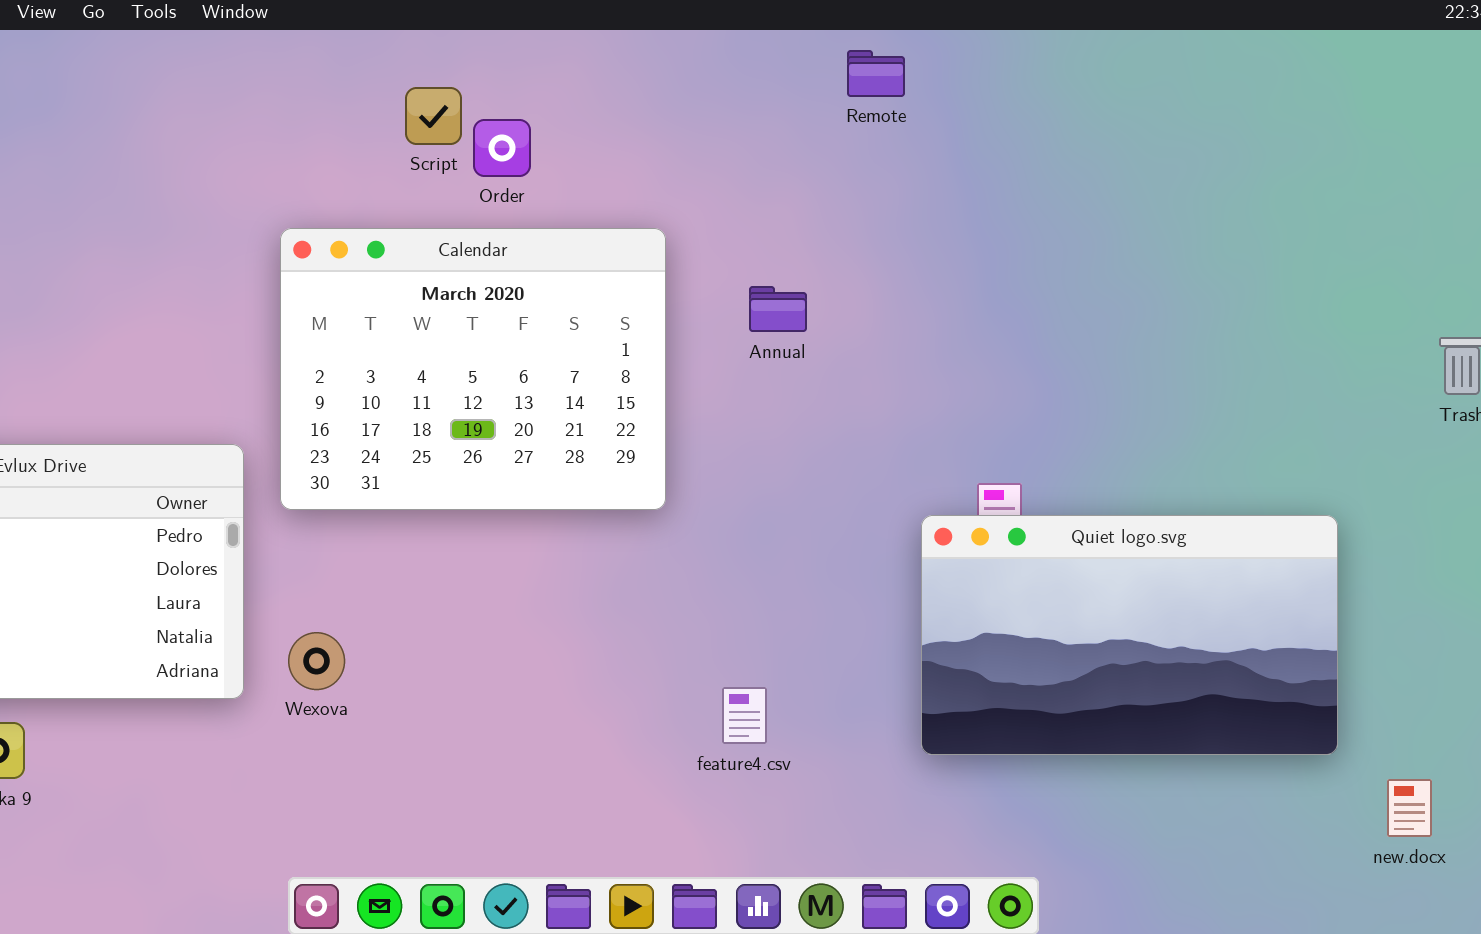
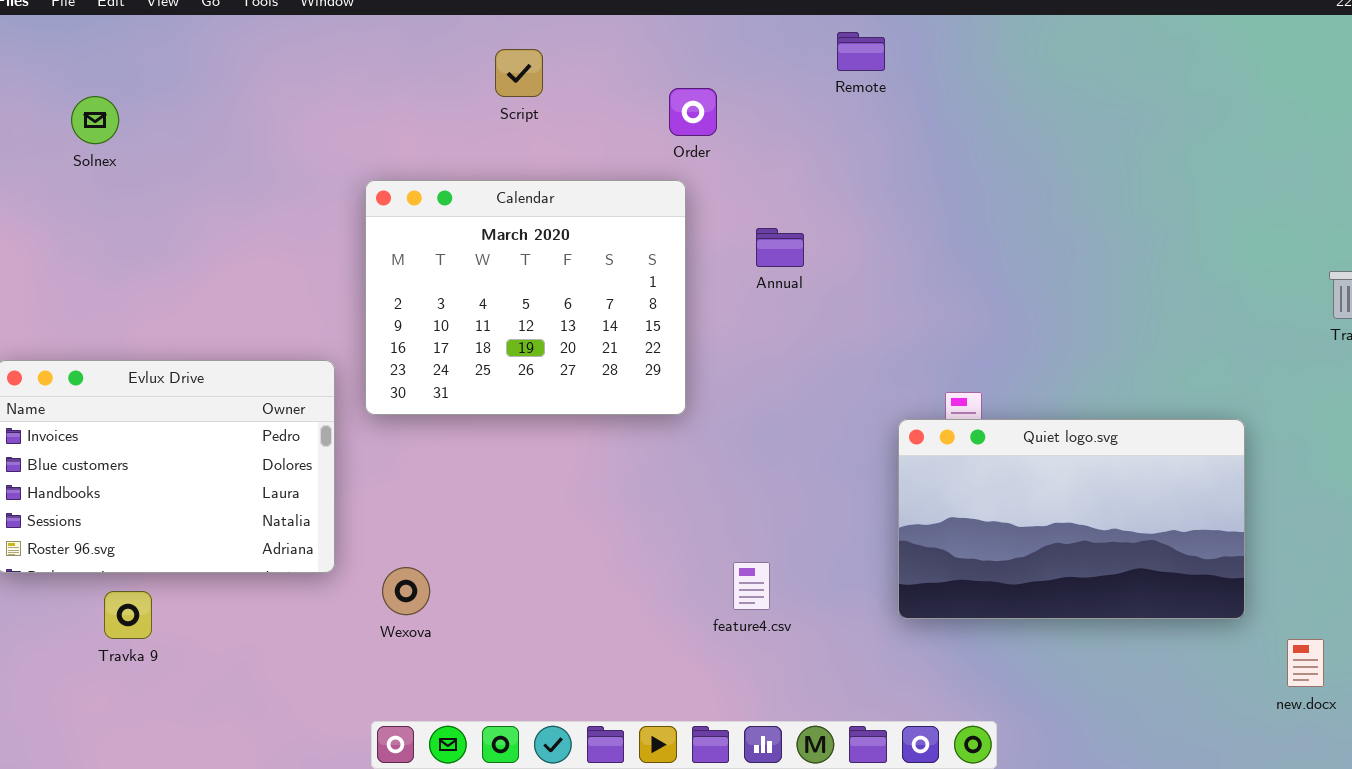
Script: [405,87,462,145] -> [495,49,543,97], moved
Order: [473,119,531,177] -> [669,88,717,136], moved
Wexova: [288,632,345,690] -> [382,567,430,615], moved

